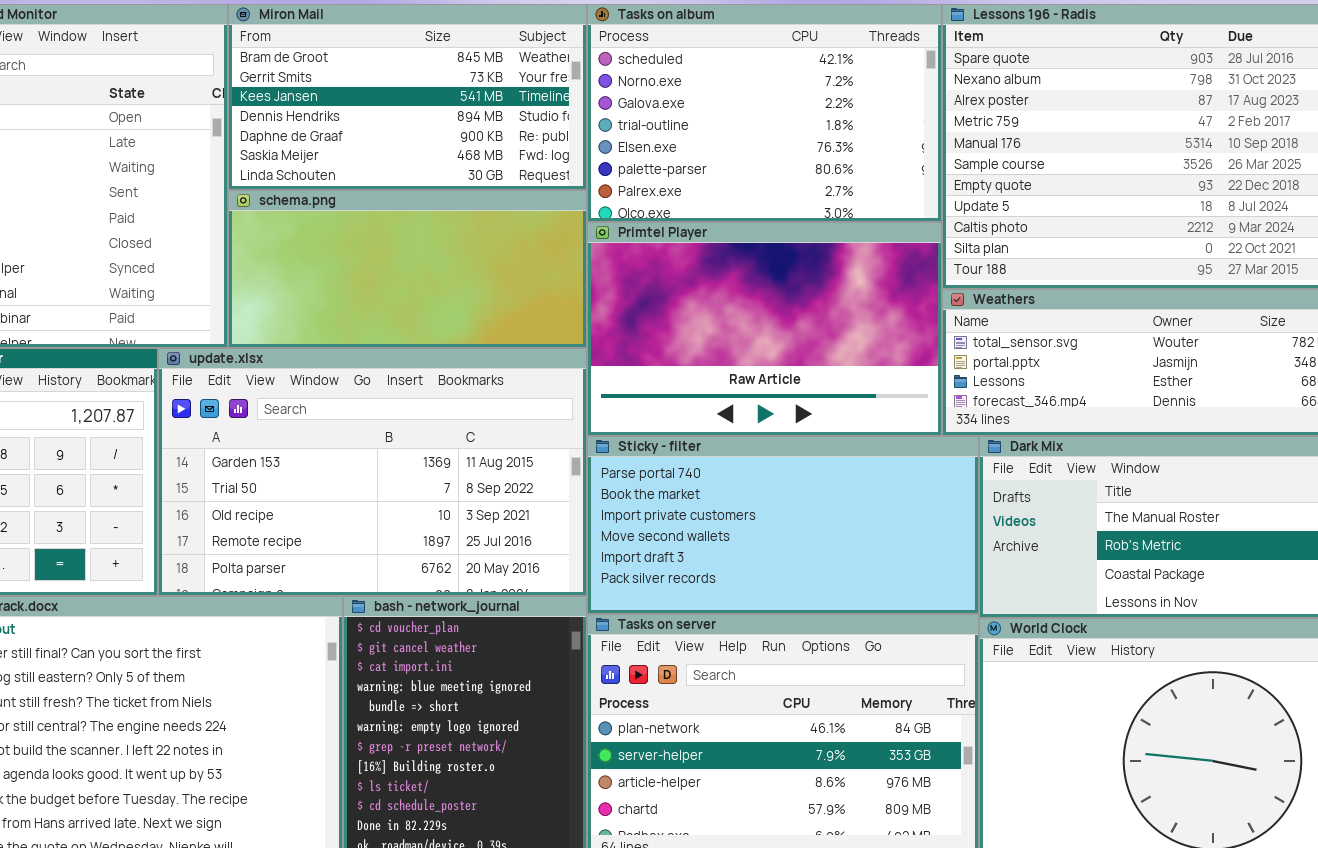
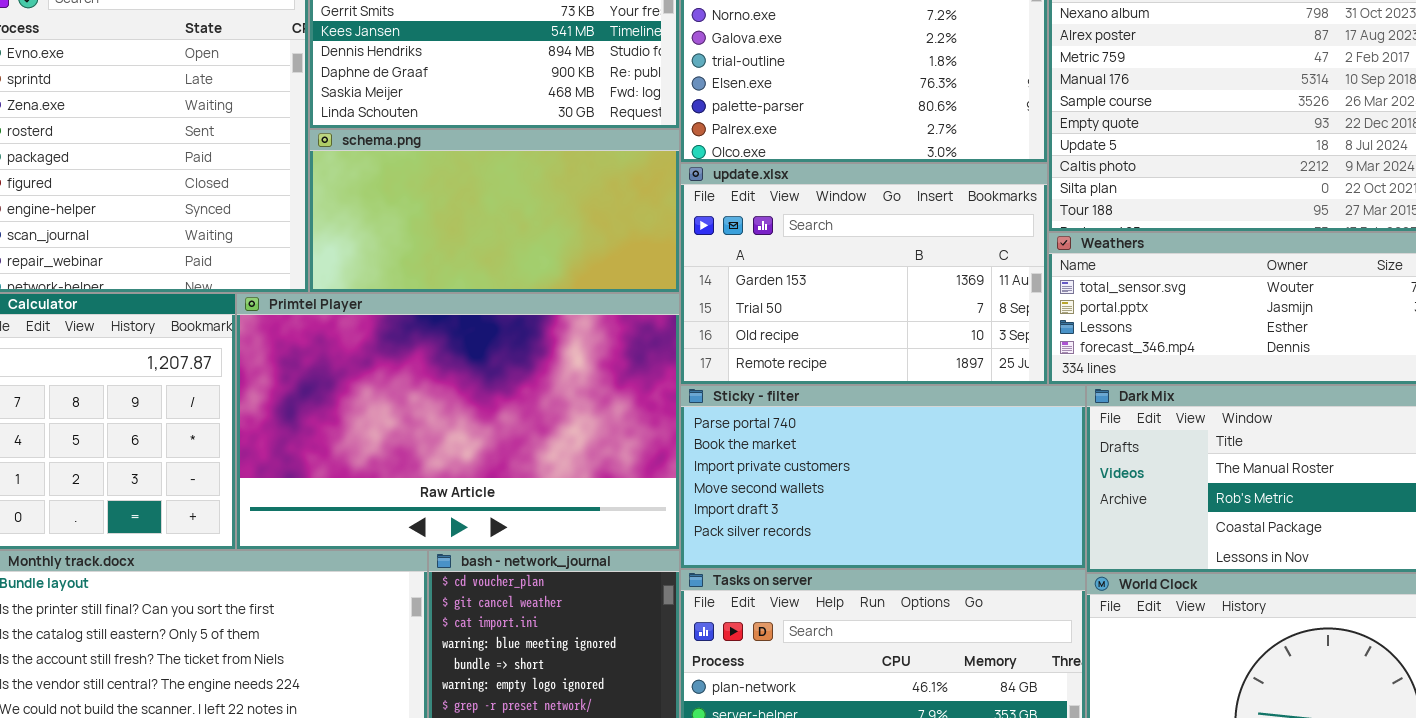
Primtel Player: [587,222,942,436] -> [236,293,680,550], moved, resized
update.xlsx: [158,348,587,596] -> [680,163,1048,385], moved, resized

